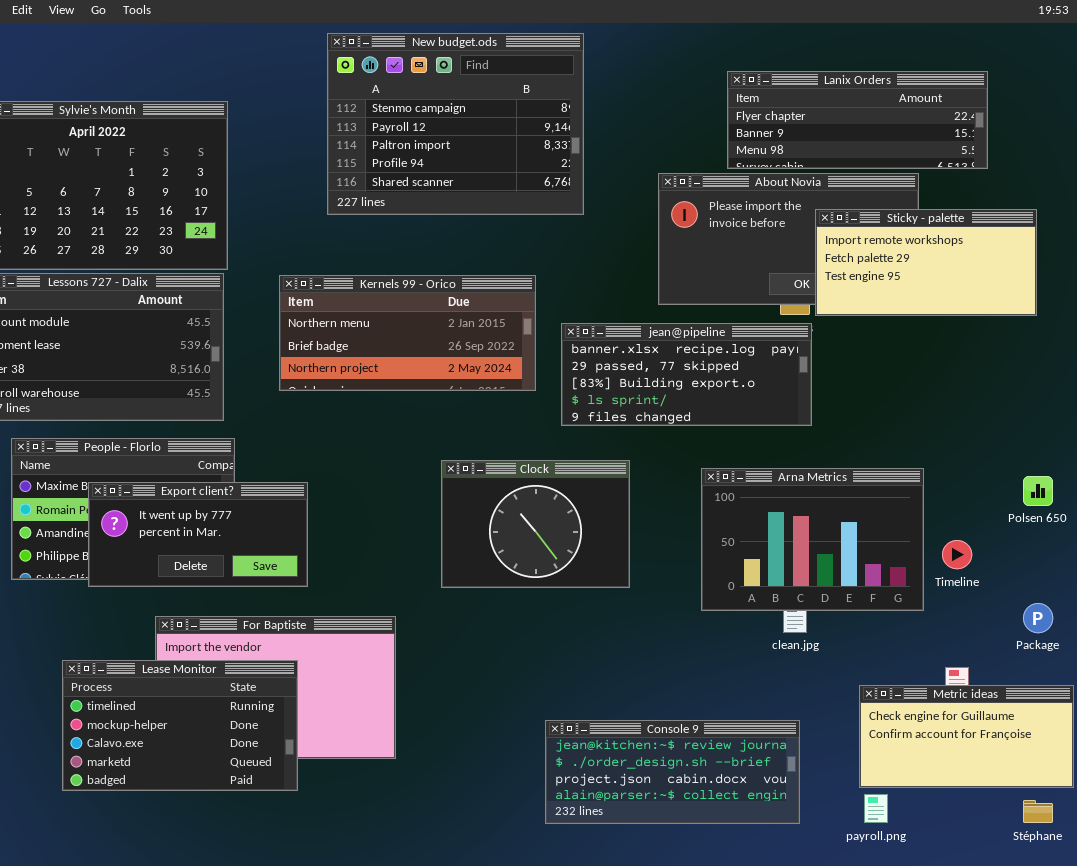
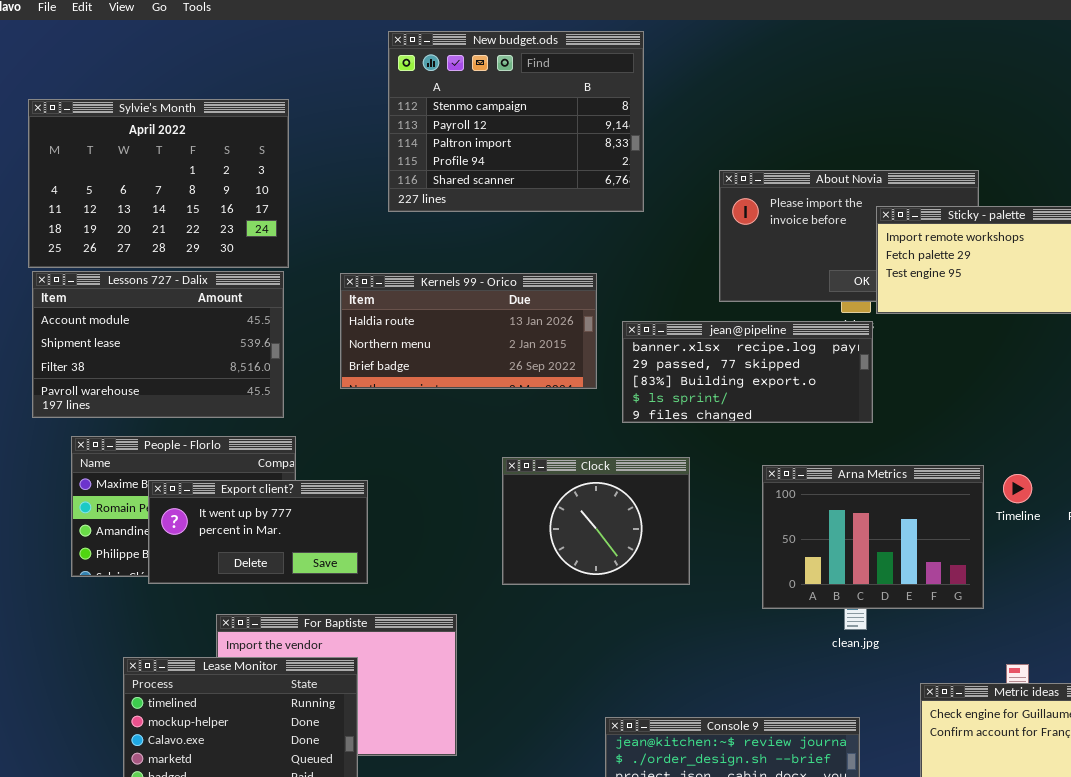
Lanix Orders: [727,71,988,169] -> none, closed
Kernels 99 - Orico: [279,275,536,391] -> [340,273,597,389], scrolled up 1 row
Timeline: [942,540,972,569] -> [1003,474,1032,503], moved

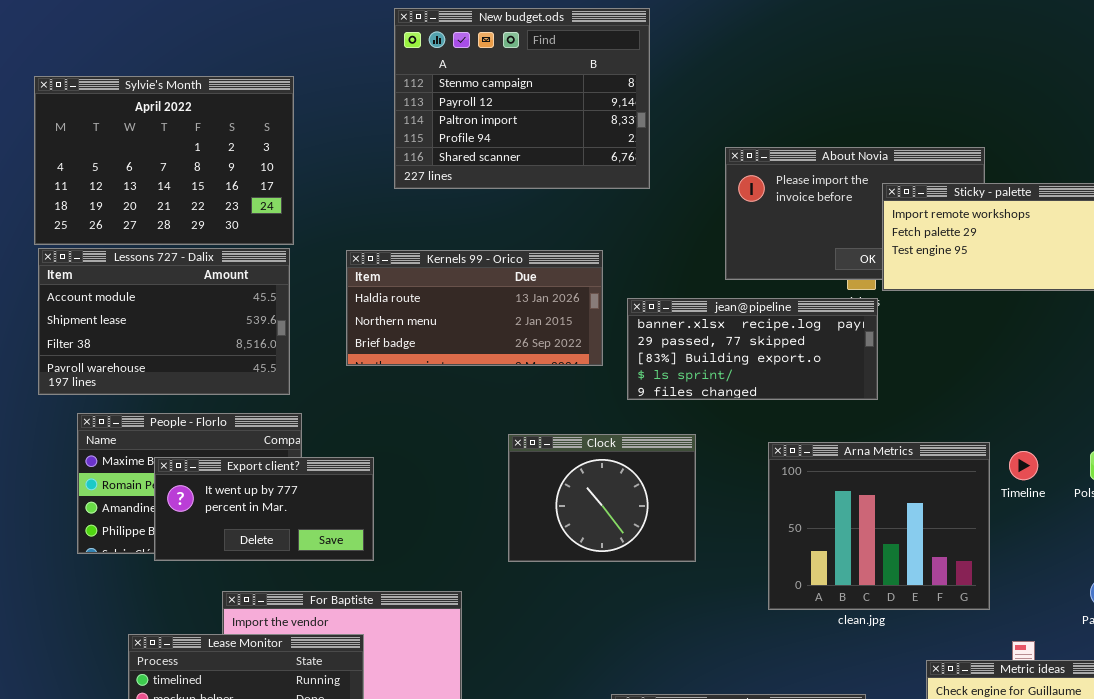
Arna Metrics: [762,465,984,609] -> [768,442,990,610], resized

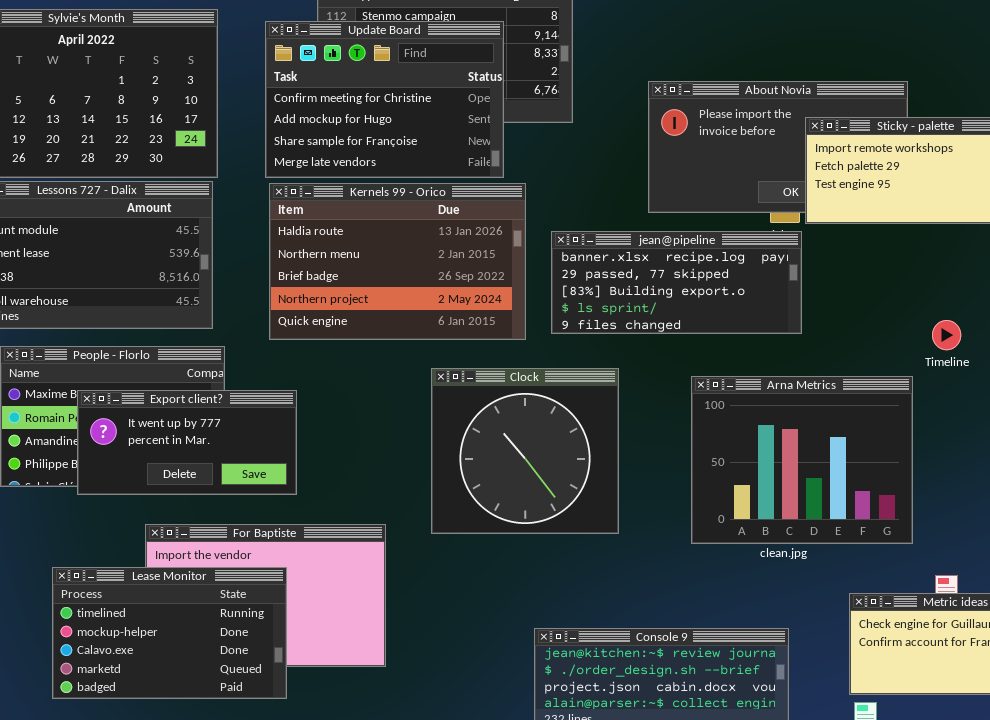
Update Board: none -> [265,21,504,178], opened
Kernels 99 - Orico: [346,250,603,366] -> [269,183,526,340], resized
Clock: [508,434,696,562] -> [431,368,619,534], resized
Timeline: [1009,451,1038,480] -> [932,320,961,350], moved

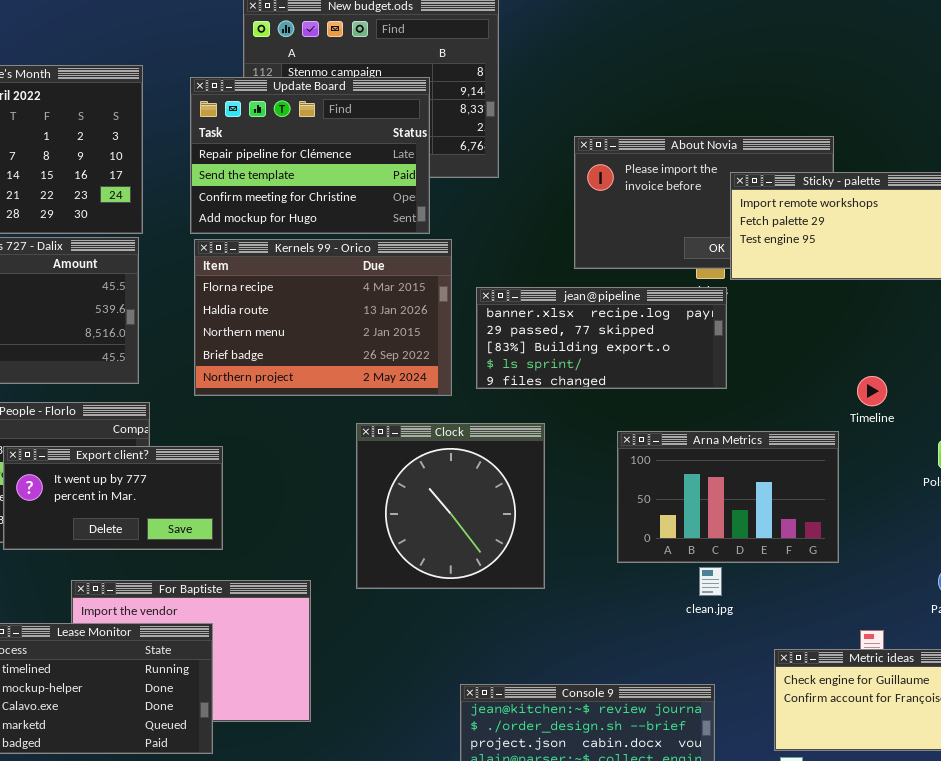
Update Board: [265,21,504,178] -> [190,77,430,234], scrolled up 2 rows
Kernels 99 - Orico: [269,183,526,340] -> [194,239,452,396], scrolled up 1 row
Arna Metrics: [691,376,913,544] -> [617,431,839,563], resized

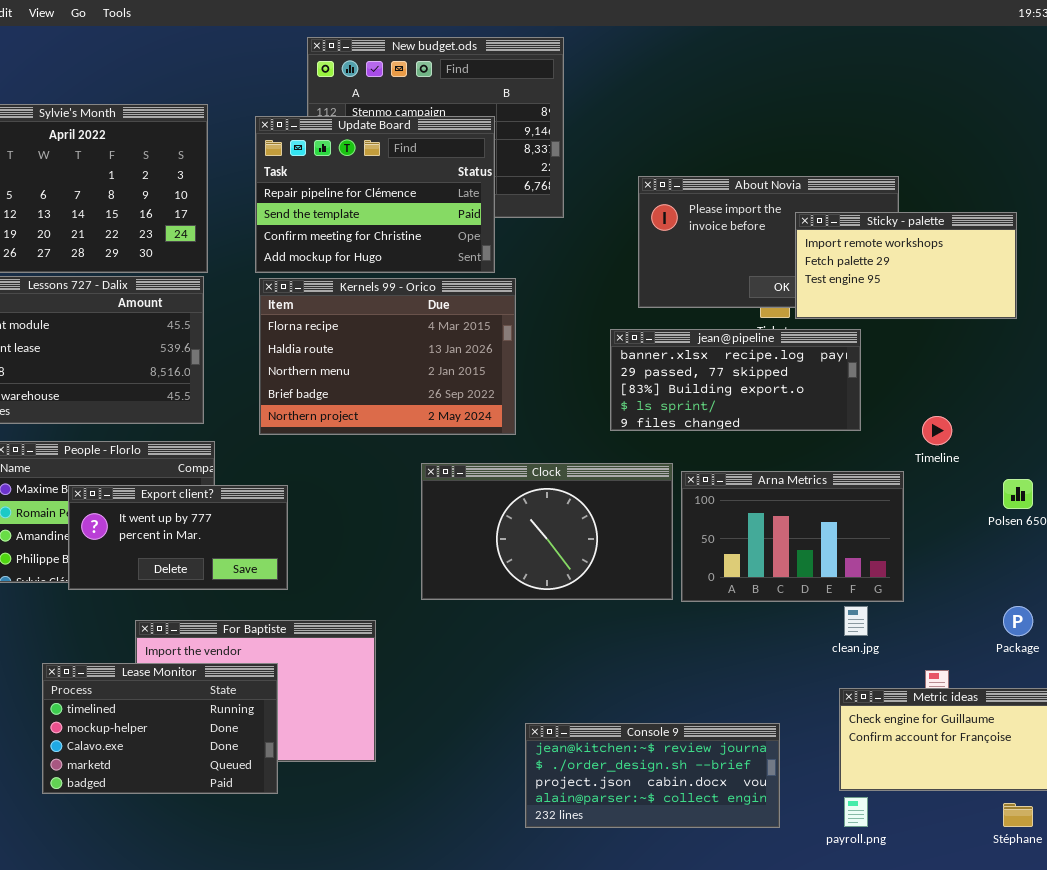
jean@pipeline: [476,287,727,389] -> [610,329,861,431], moved
Clock: [356,423,545,589] -> [421,463,673,600], resized
clean.jpg: [699,567,722,596] -> [844,606,868,636], moved

